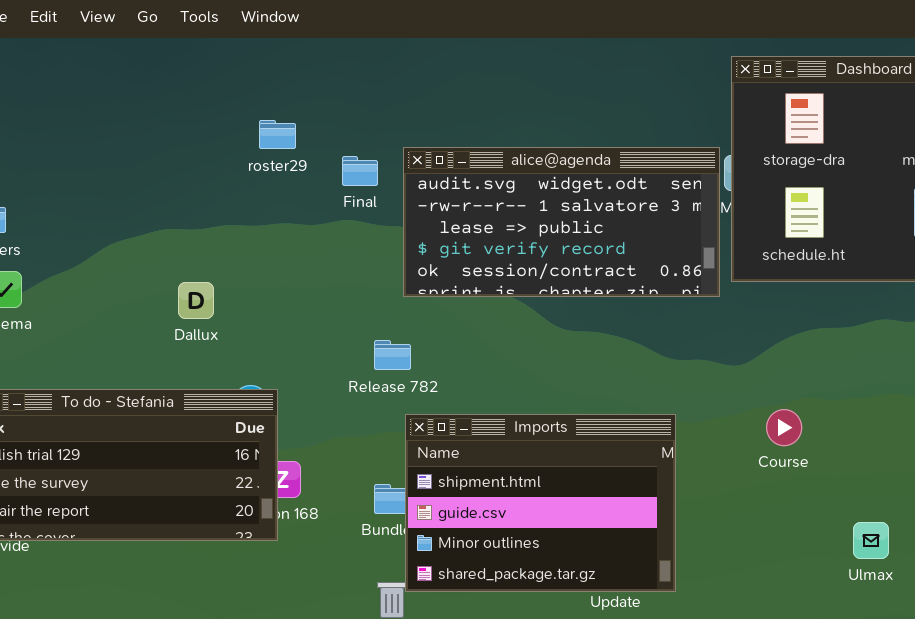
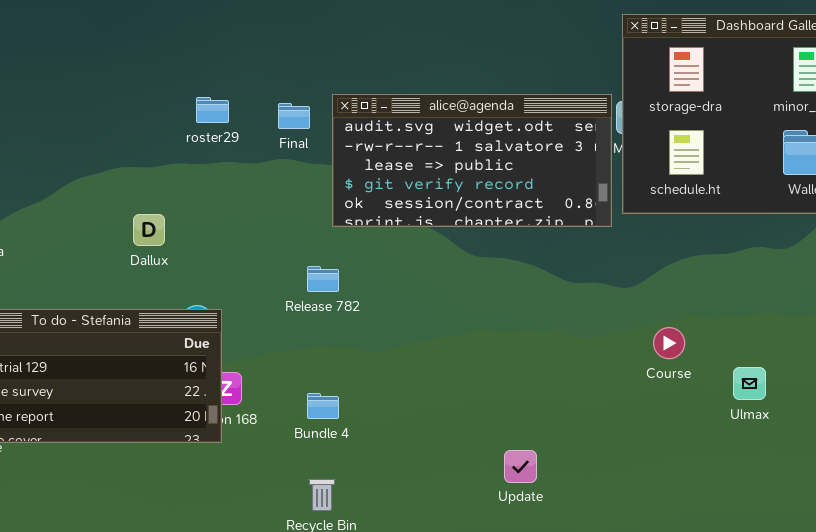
roster29: [259,120,296,149] -> [196,97,229,123], moved
Imports: [405,414,676,592] -> none, closed
Ulmax: [853,522,889,559] -> [733,367,766,400], moved

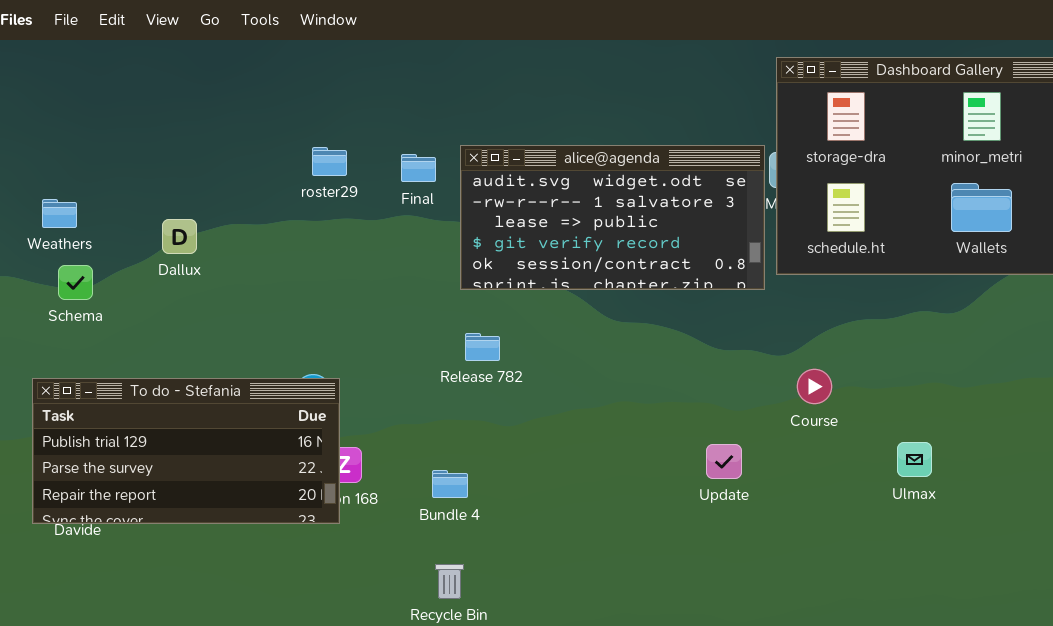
Dallux: [133,214,165,246] -> [162,219,197,254], moved
Release 782: [307,266,339,292] -> [465,333,500,361], moved
Course: [653,327,685,359] -> [797,369,832,404], moved
Update: [504,450,537,483] -> [706,444,742,479], moved

